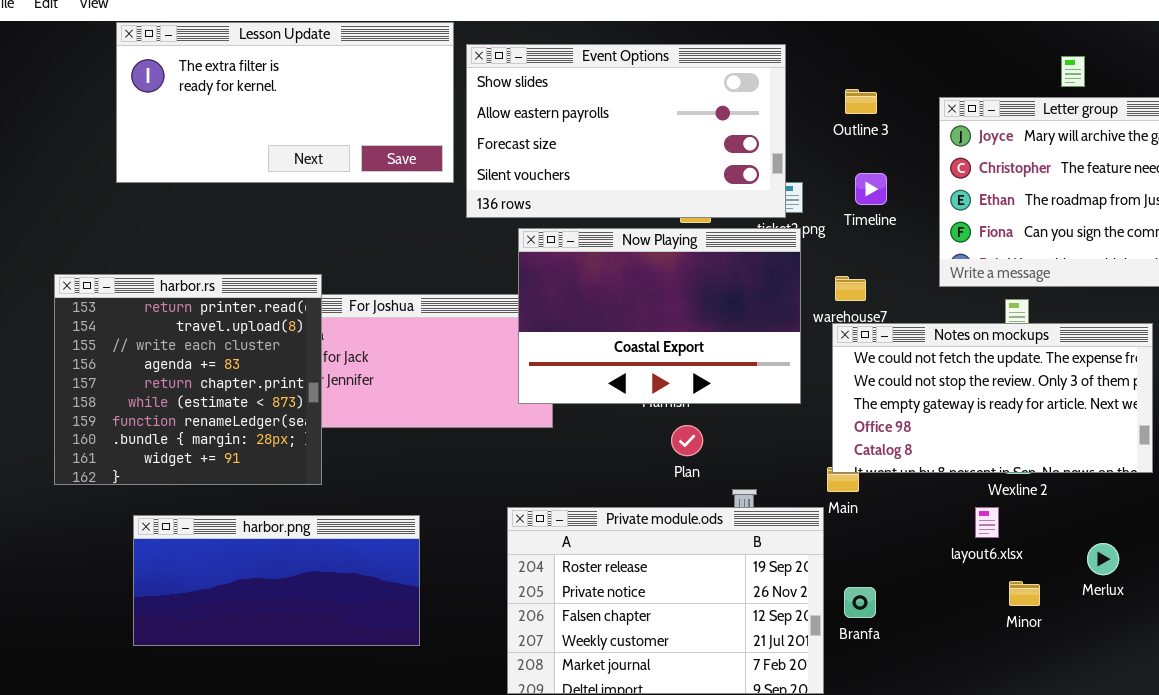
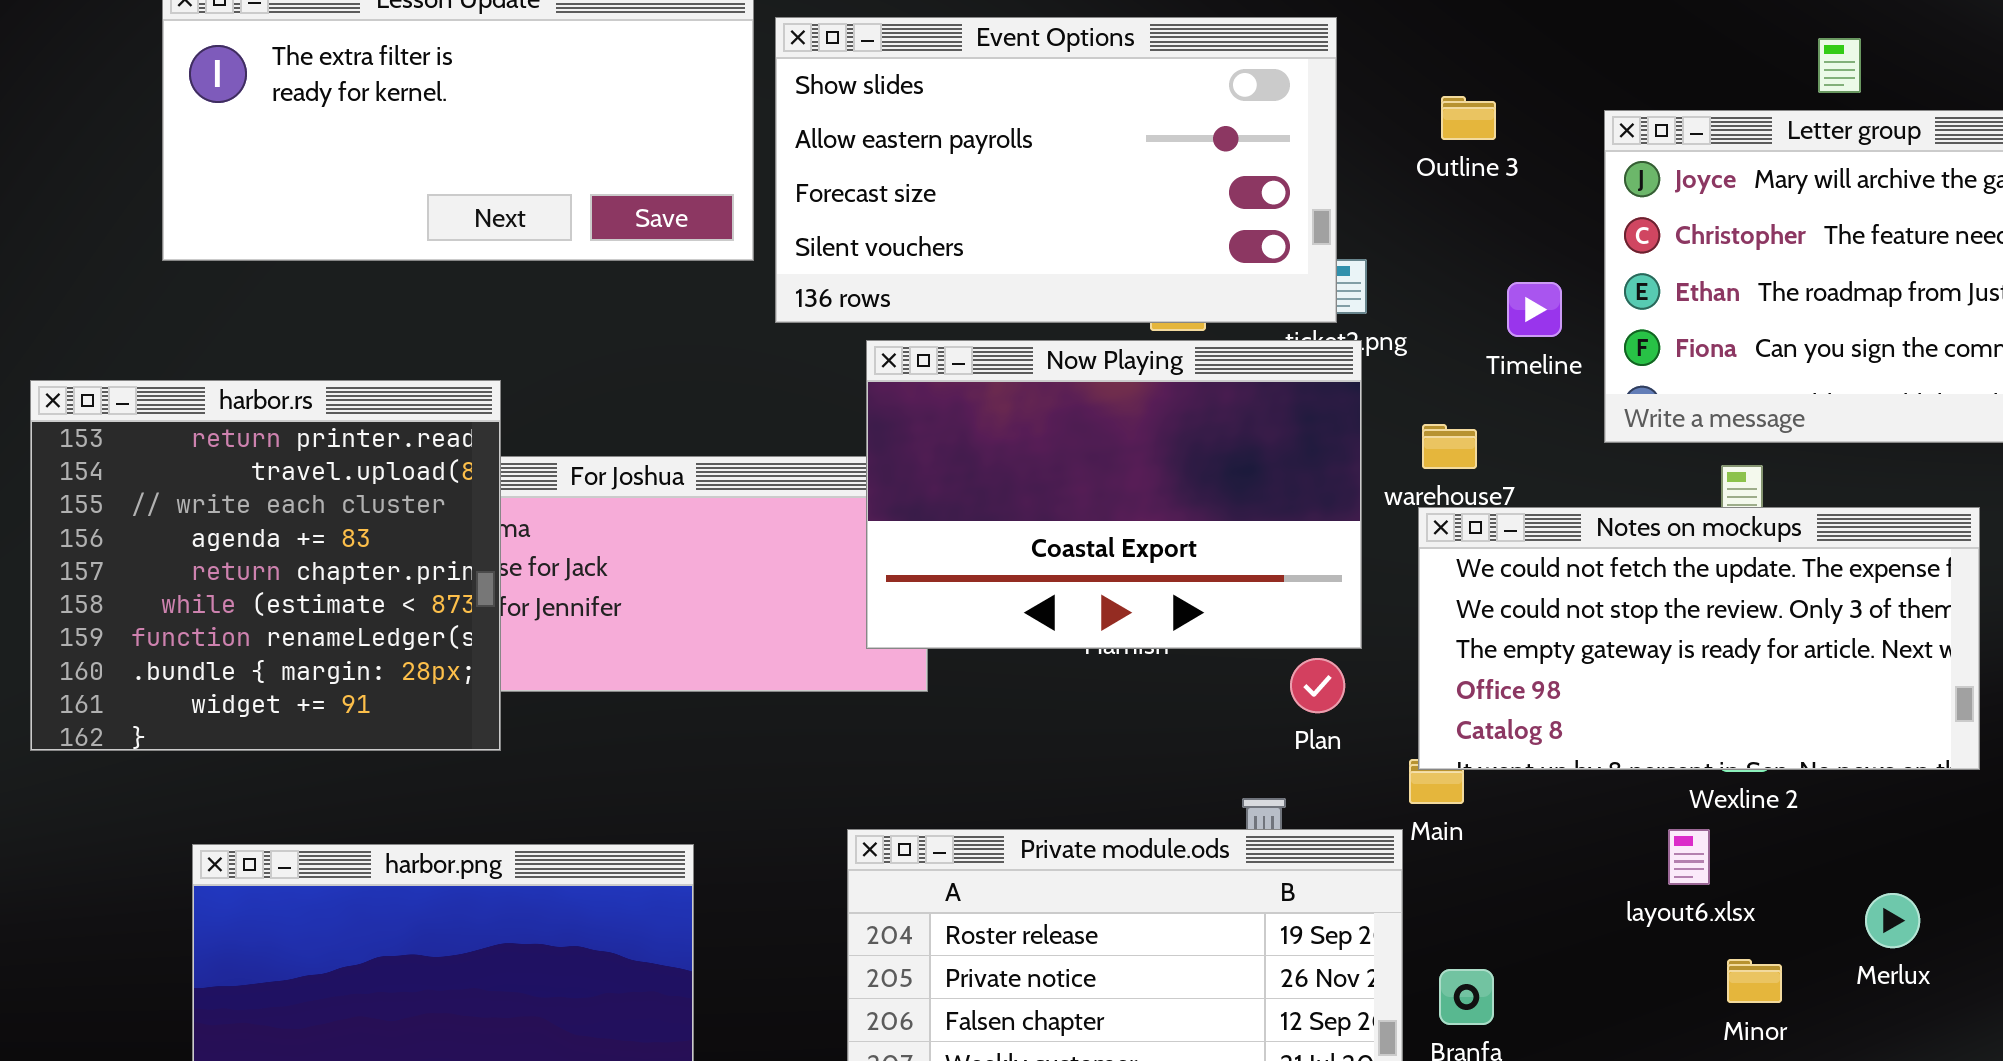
Timeline: [855,173,887,205] -> [1507,282,1562,337], moved
harbor.rs: [54,274,322,485] -> [30,380,501,751], moved
Plan: [671,425,703,456] -> [1290,658,1345,713], moved

